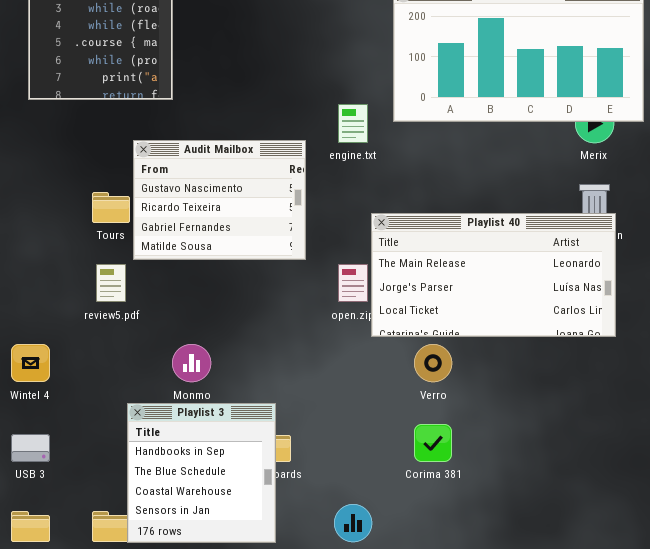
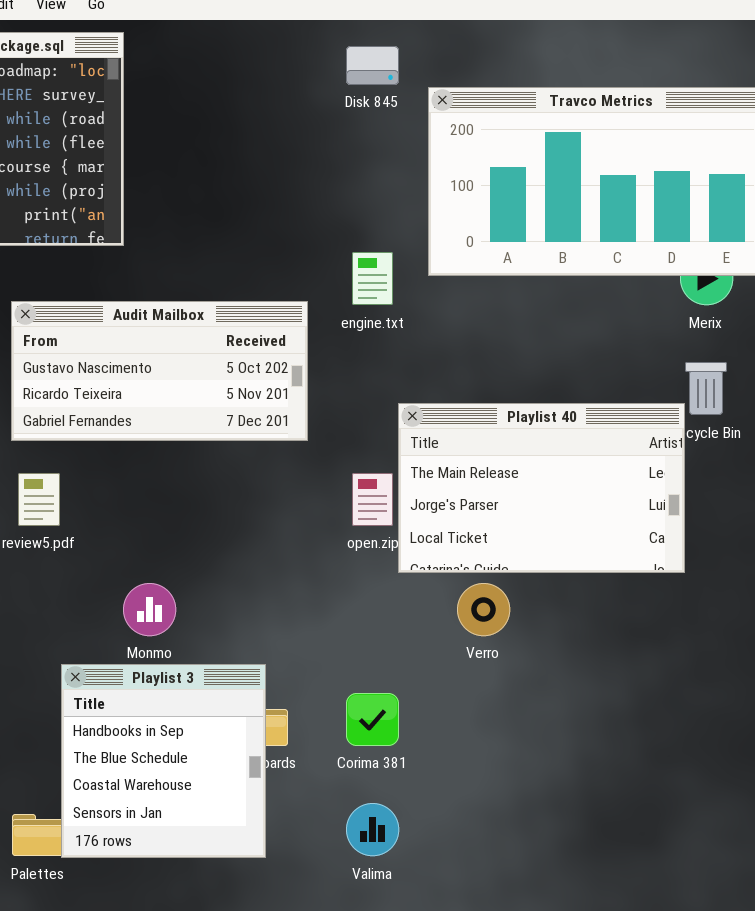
Audit Mailbox: [133,140,306,260] -> [11,301,308,441], resized
Playlist 40: [371,213,616,337] -> [398,403,685,573], resized
Corima 381: [414,424,452,462] -> [346,693,399,746], moved

